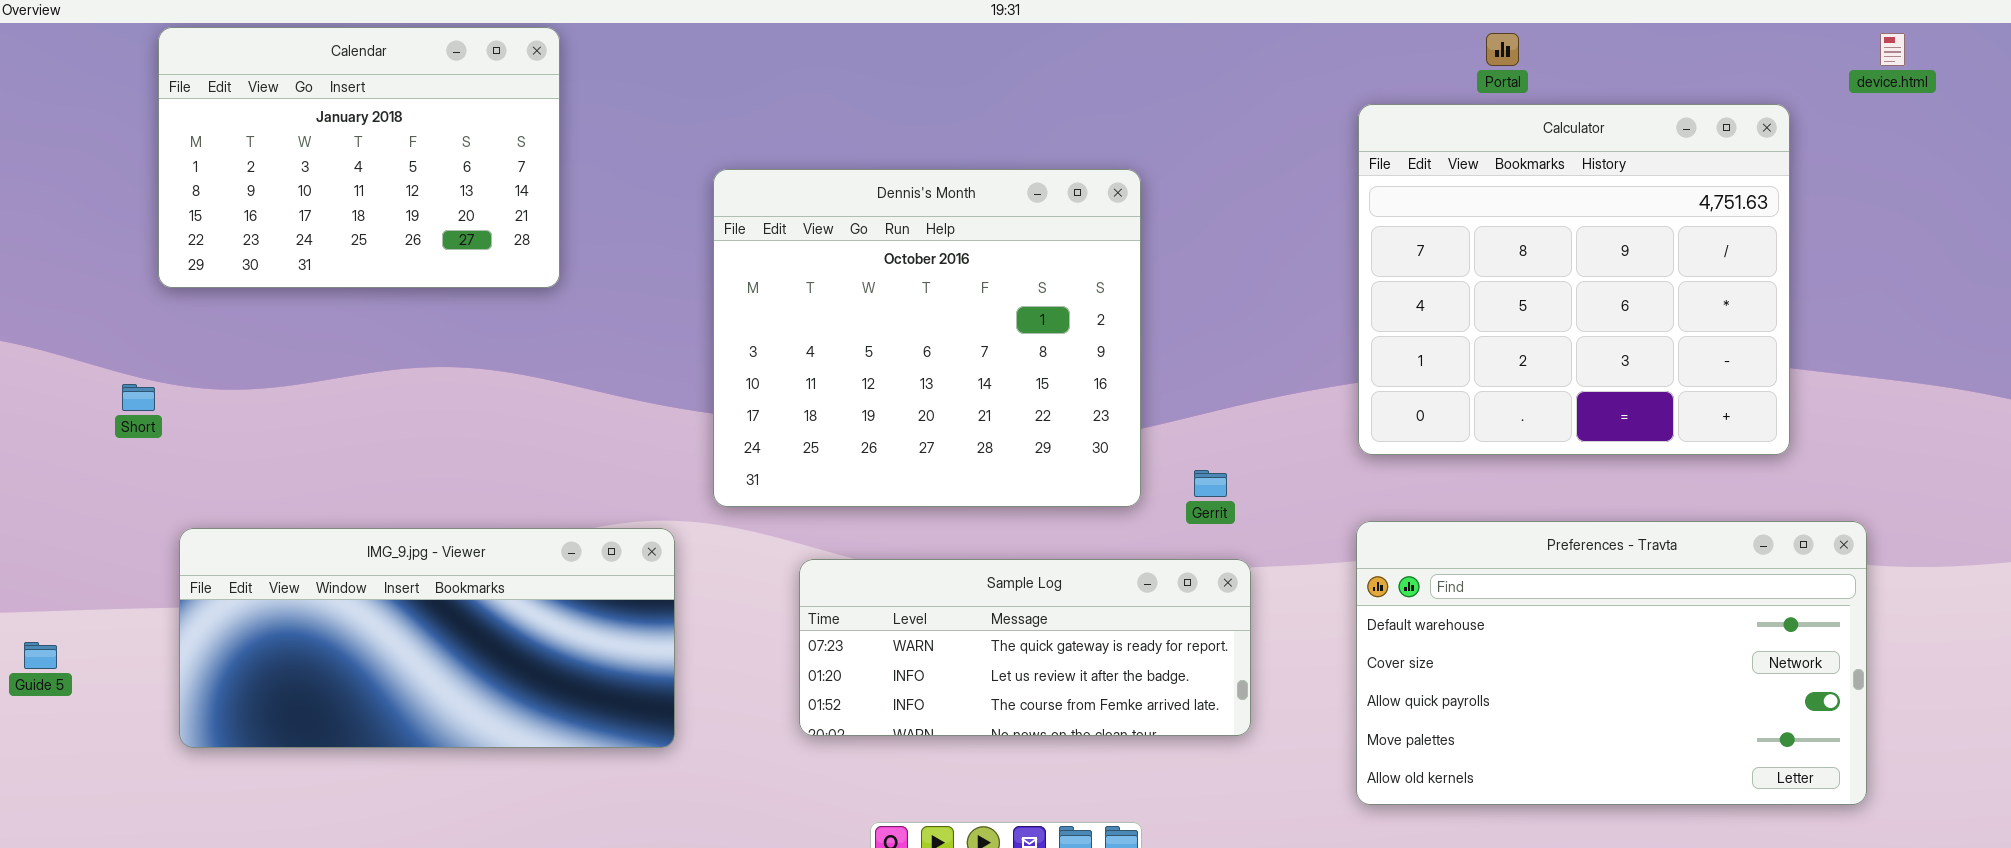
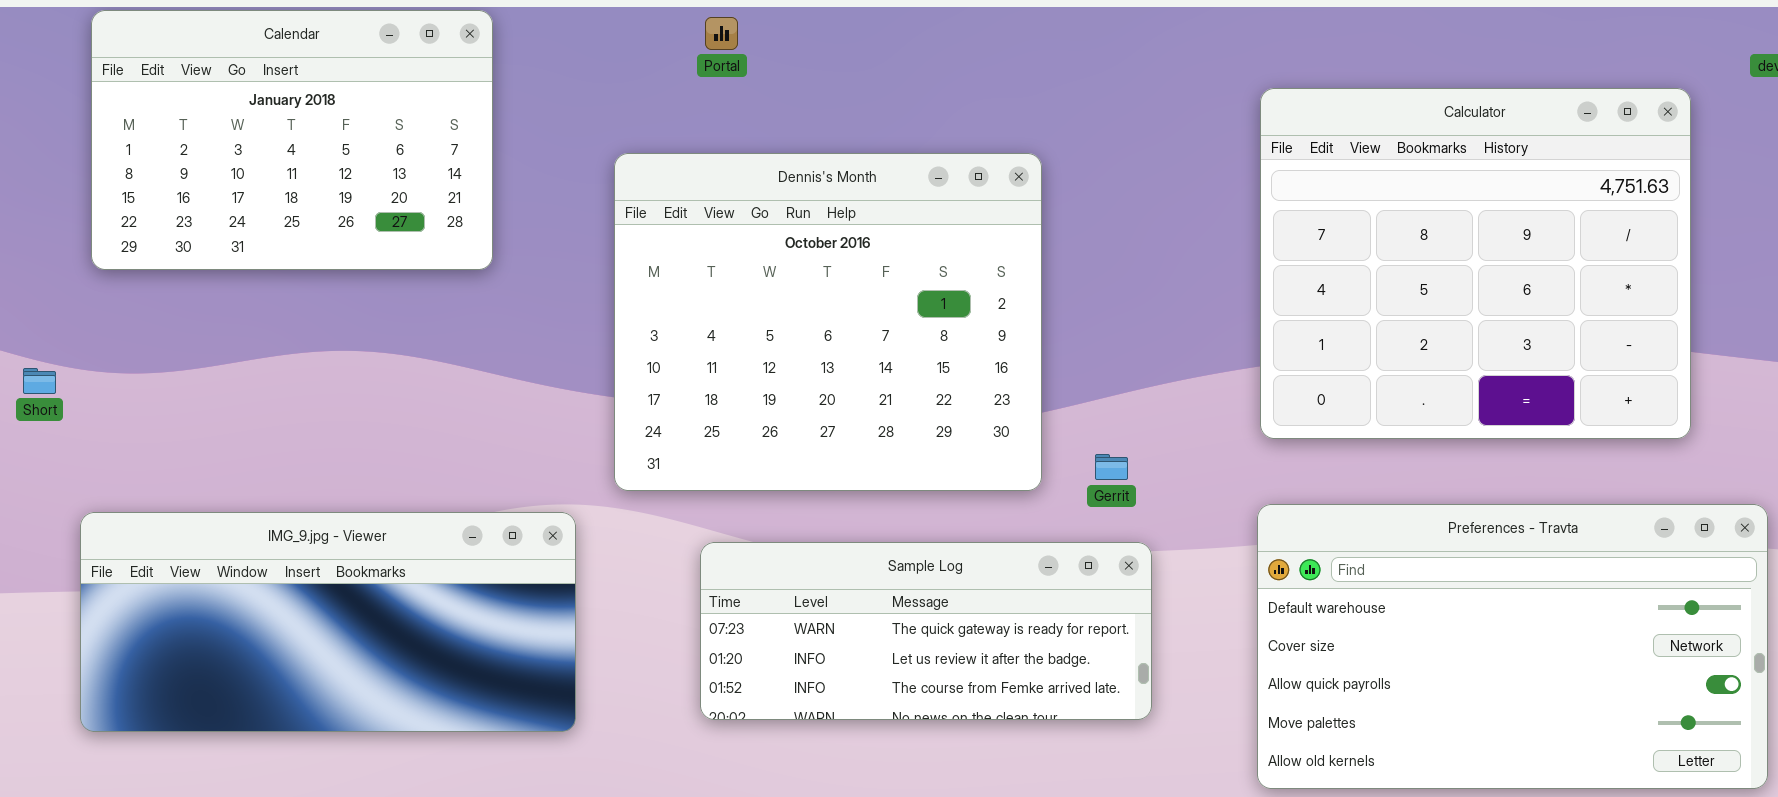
Calendar: [158,27,560,288] -> [91,10,493,270], moved
Portal: [1486,33,1519,66] -> [705,17,738,50], moved

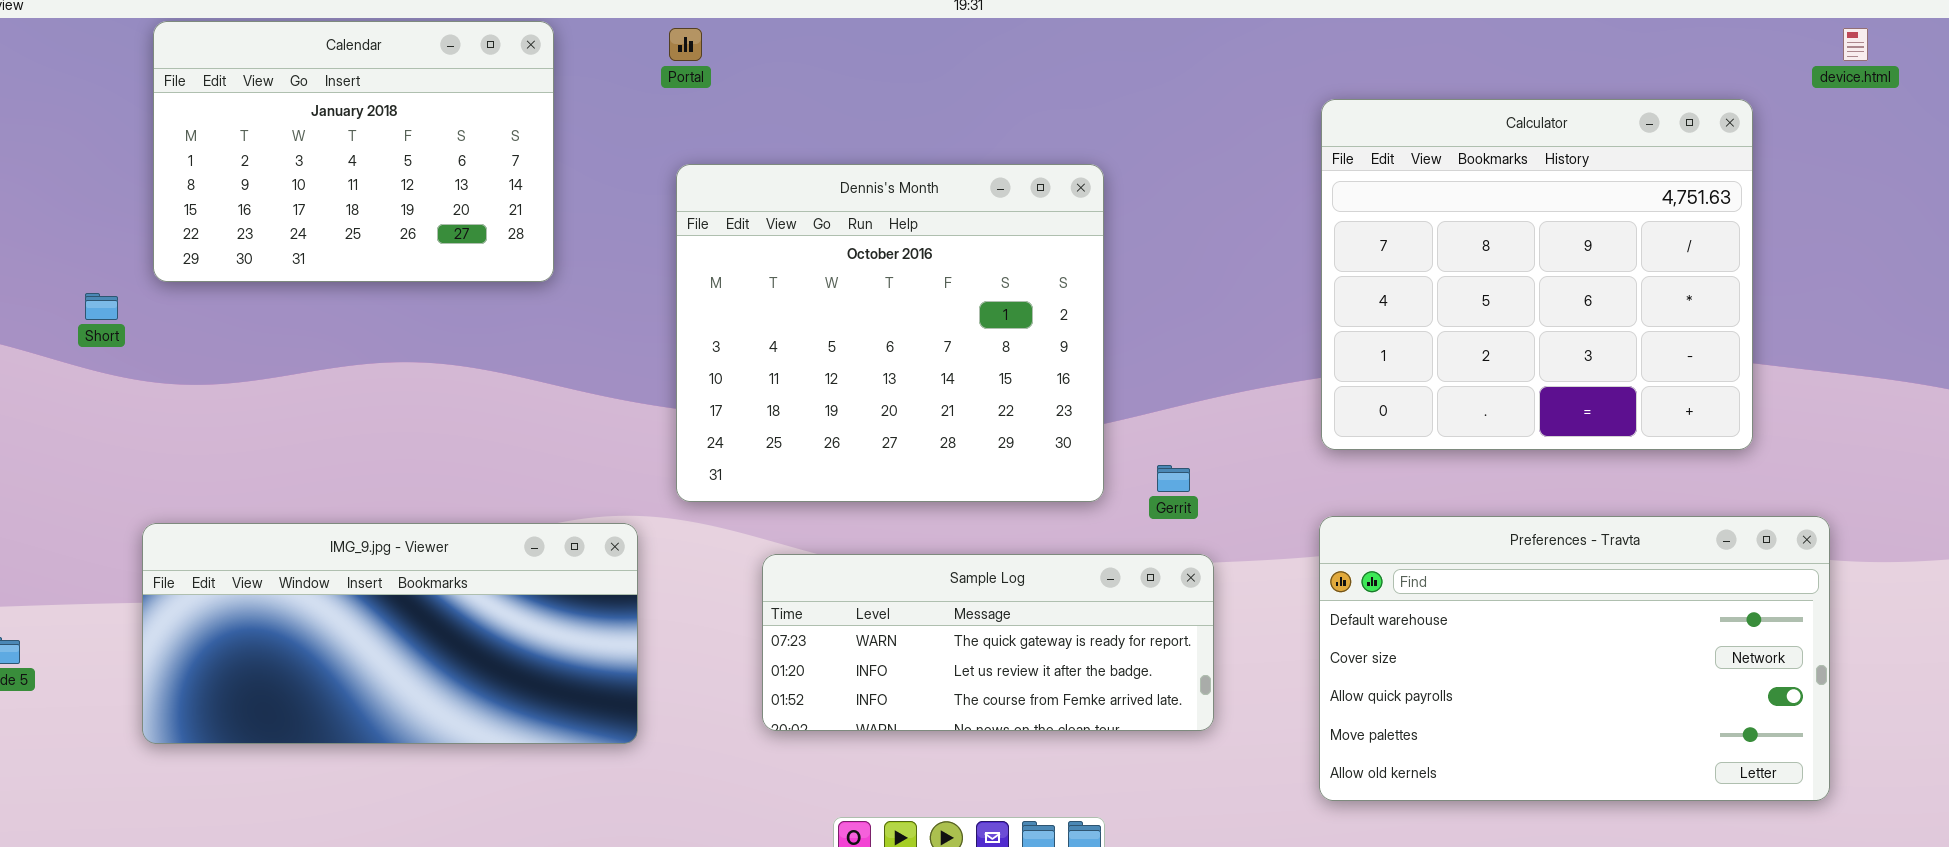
Portal: [705,17,738,50] -> [669,28,702,61], moved
Short: [23,368,56,394] -> [85,293,118,320], moved

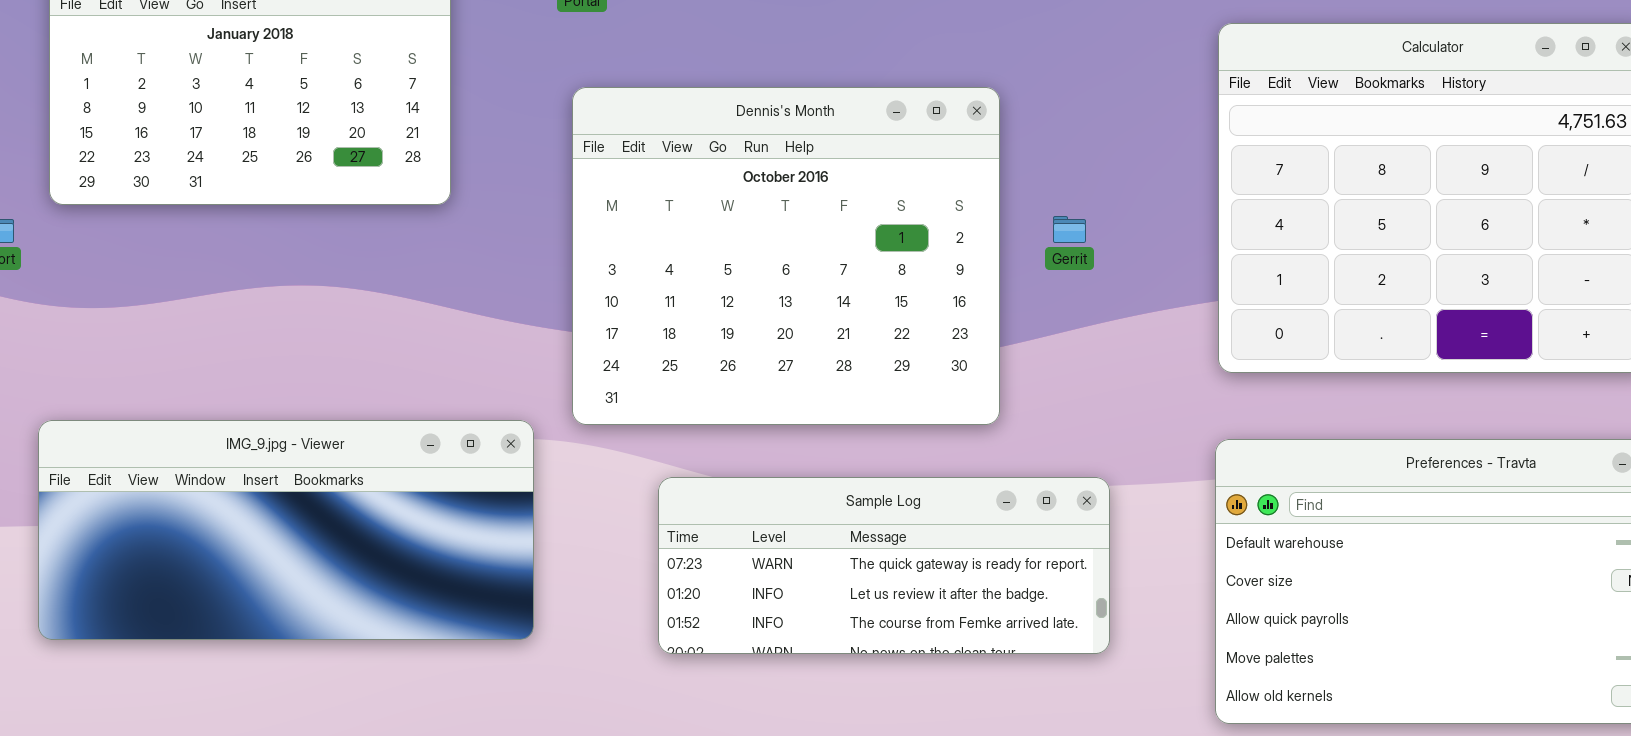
Gerrit: [1157,465,1190,492] -> [1053,216,1086,243], moved
IMG_9.jpg - Viewer: [142,523,638,744] -> [38,420,534,640], moved

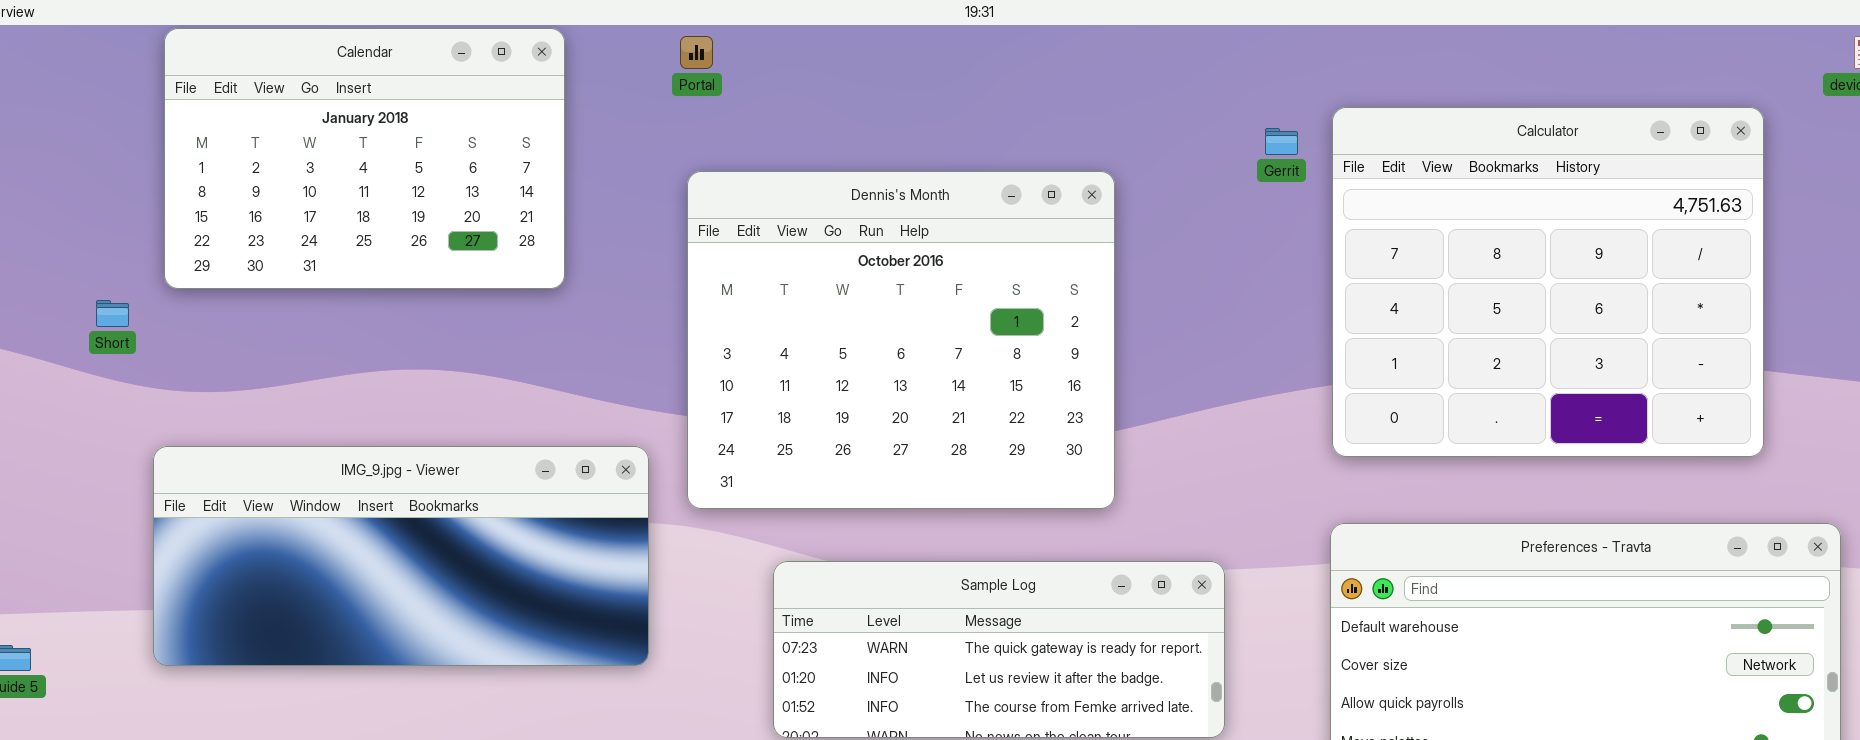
Gerrit: [1053,216,1086,243] -> [1265,128,1298,155], moved
IMG_9.jpg - Viewer: [38,420,534,640] -> [153,446,649,666], moved

